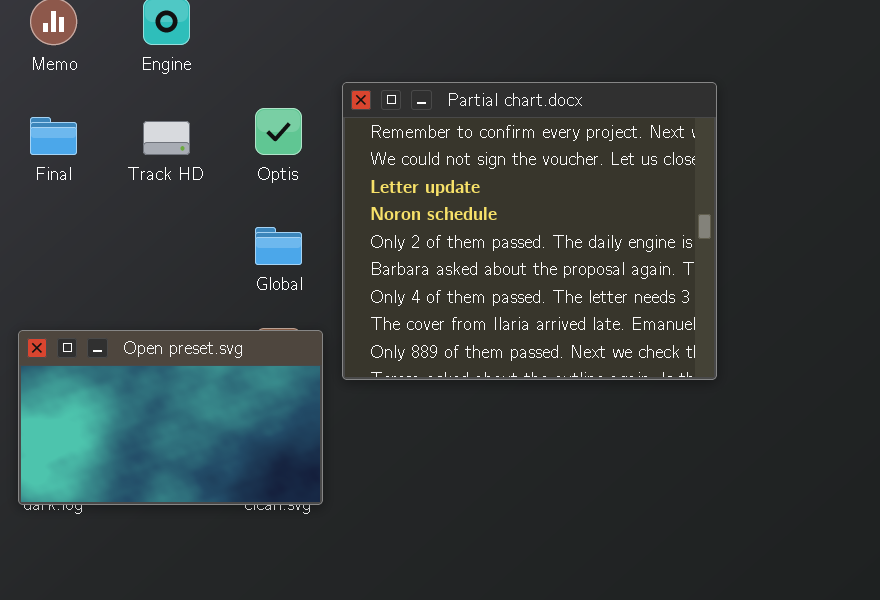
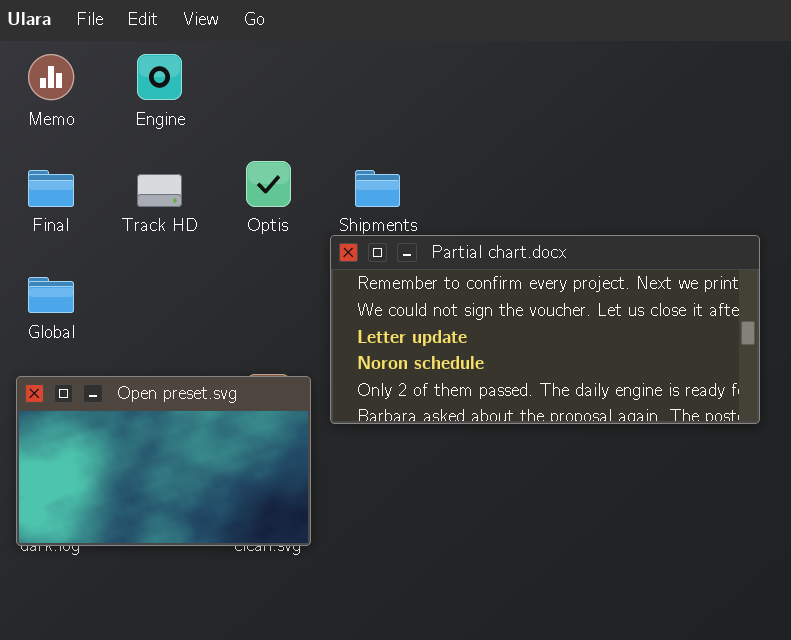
Partial chart.docx: [342,82,717,380] -> [330,235,760,424], resized
Global: [255,227,302,265] -> [28,277,74,313], moved

